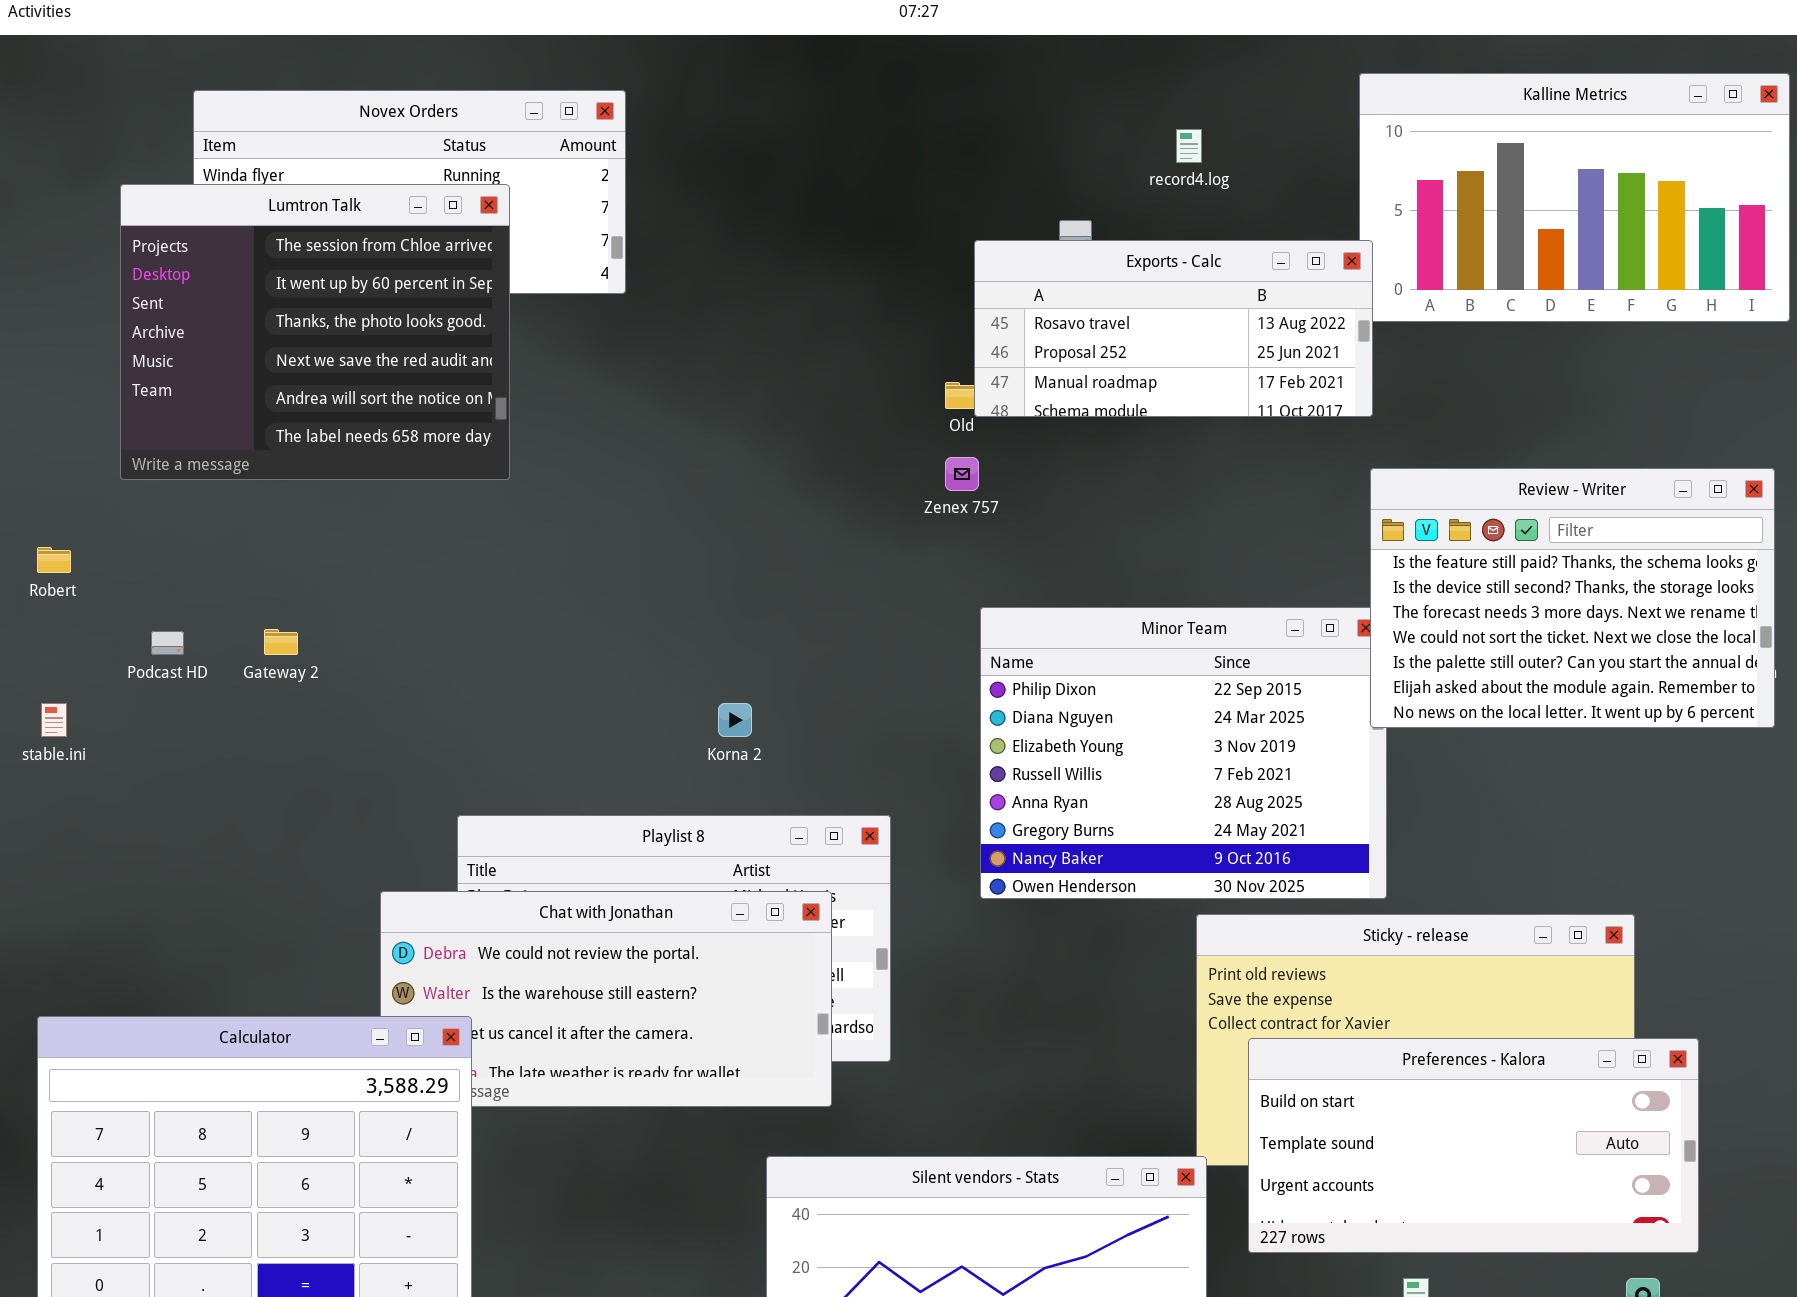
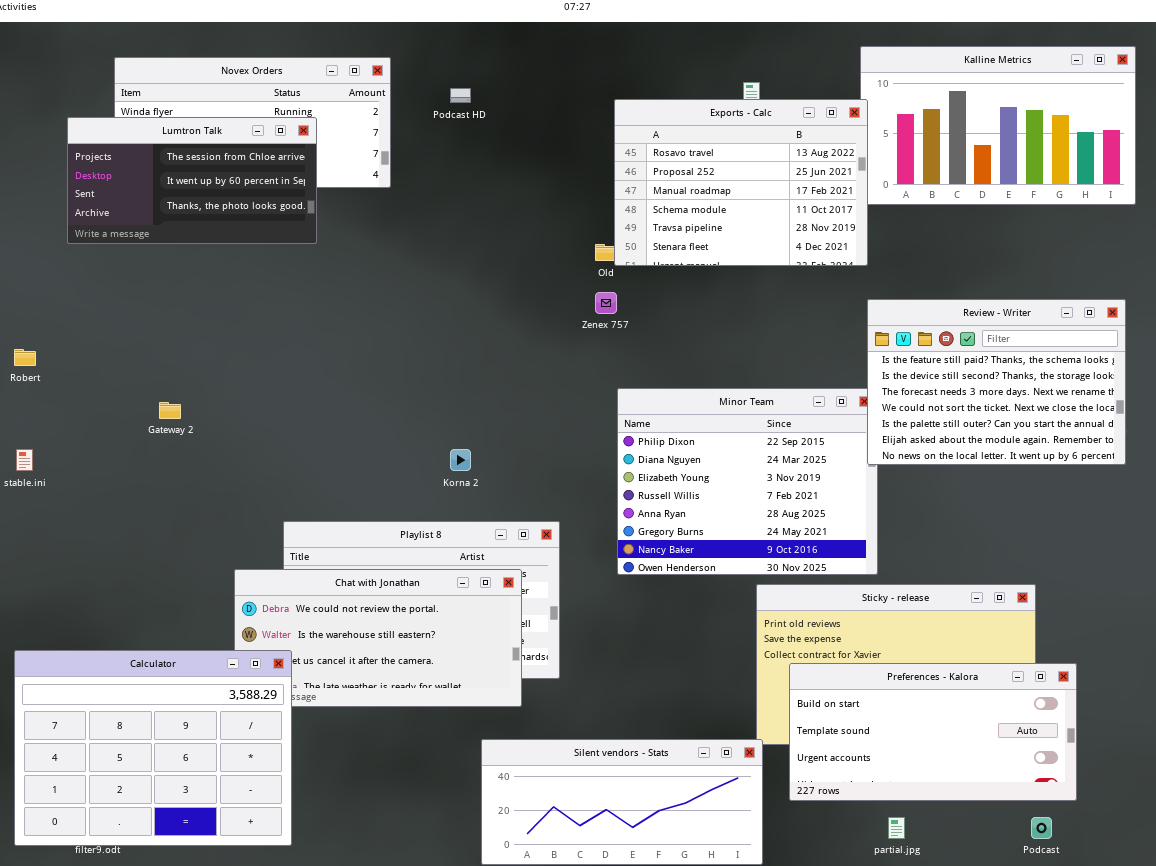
Lumtron Talk: [120,184,510,480] -> [67,117,317,244], resized
Exports - Calc: [974,240,1373,417] -> [614,99,868,266], resized
Podcast HD: [151,631,184,655] -> [450,88,471,103], moved

